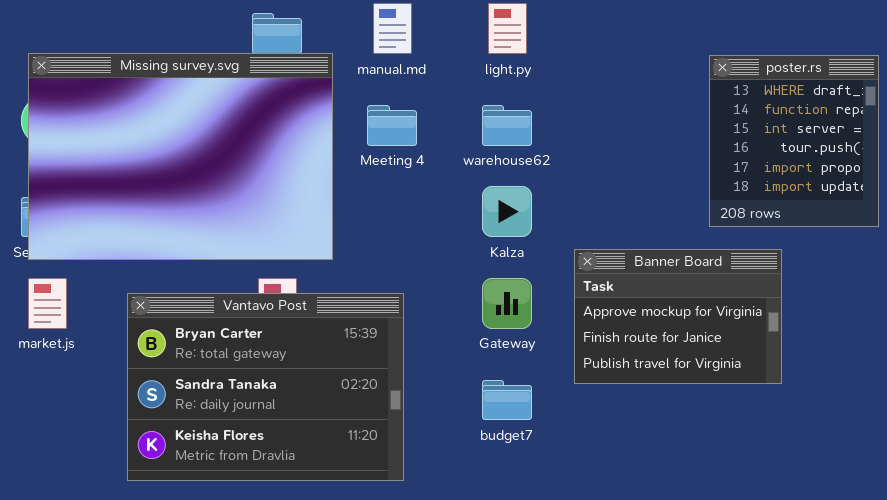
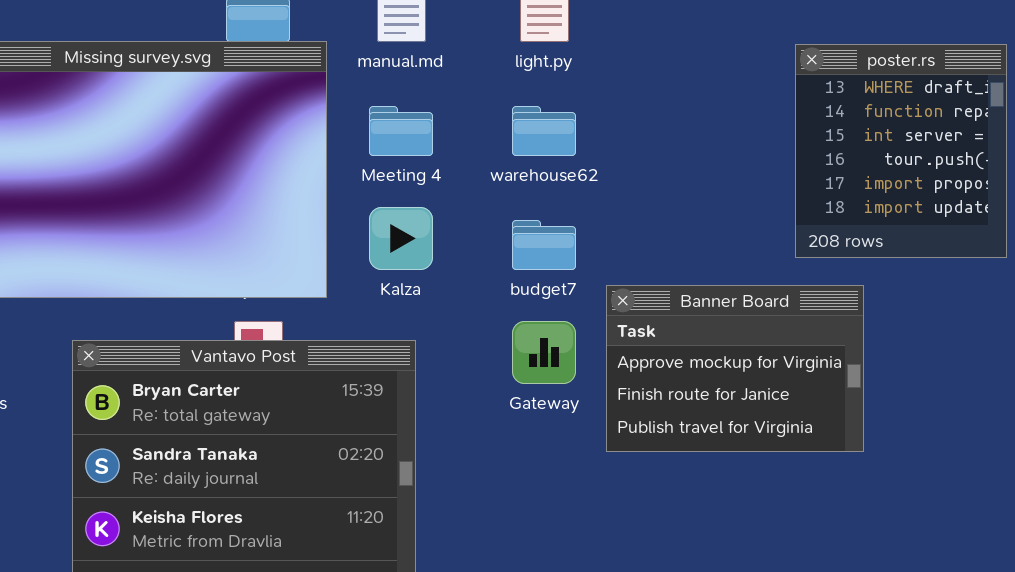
Kalza: [482,186,532,237] -> [369,207,433,270], moved
Banner Board: [574,249,782,384] -> [606,285,864,452], moved
budget7: [482,380,532,420] -> [512,220,576,270], moved

